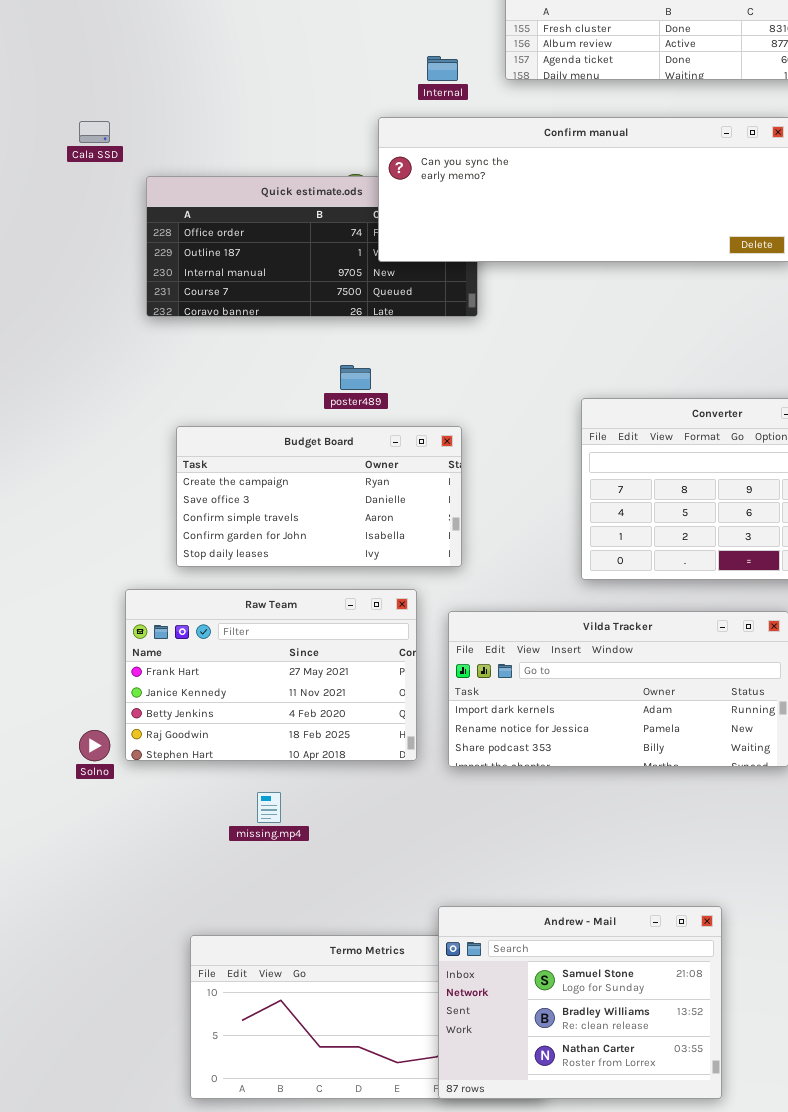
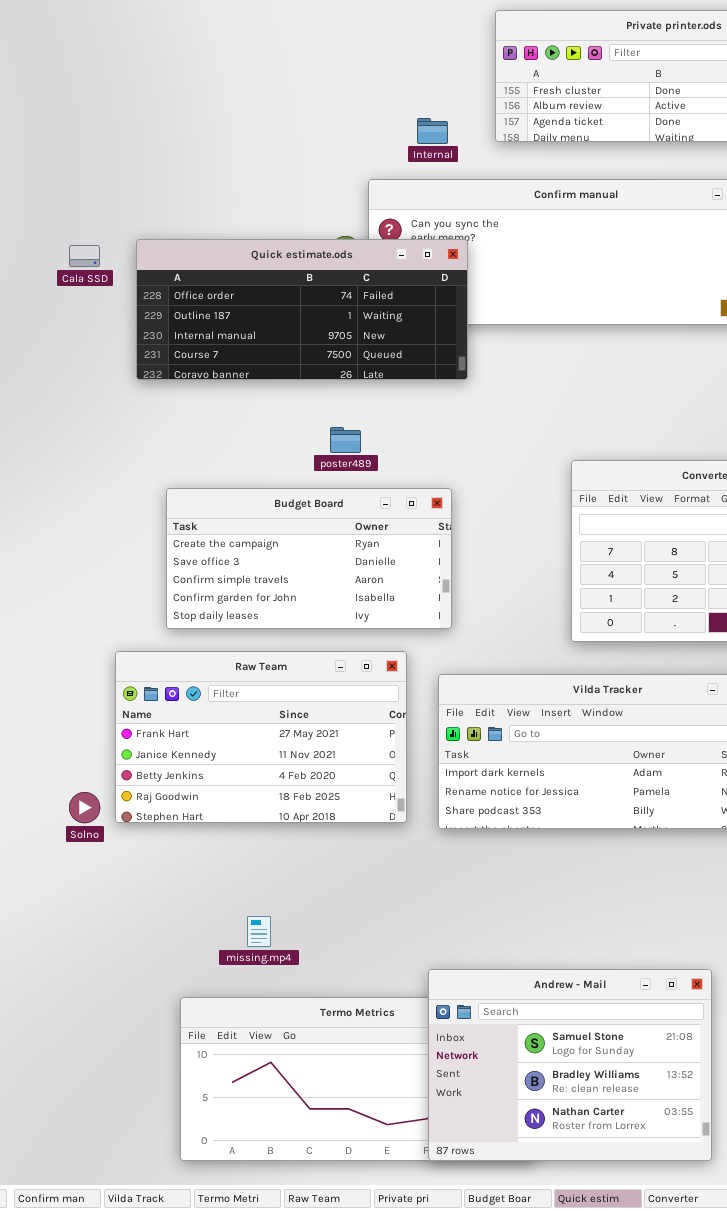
Cala SSD: [79,121,110,143] -> [69,245,100,267], moved
Quick estimate.ods: [146,176,478,317] -> [136,239,468,380], raised
missing.mp4: [257,792,281,823] -> [247,916,271,947], moved

